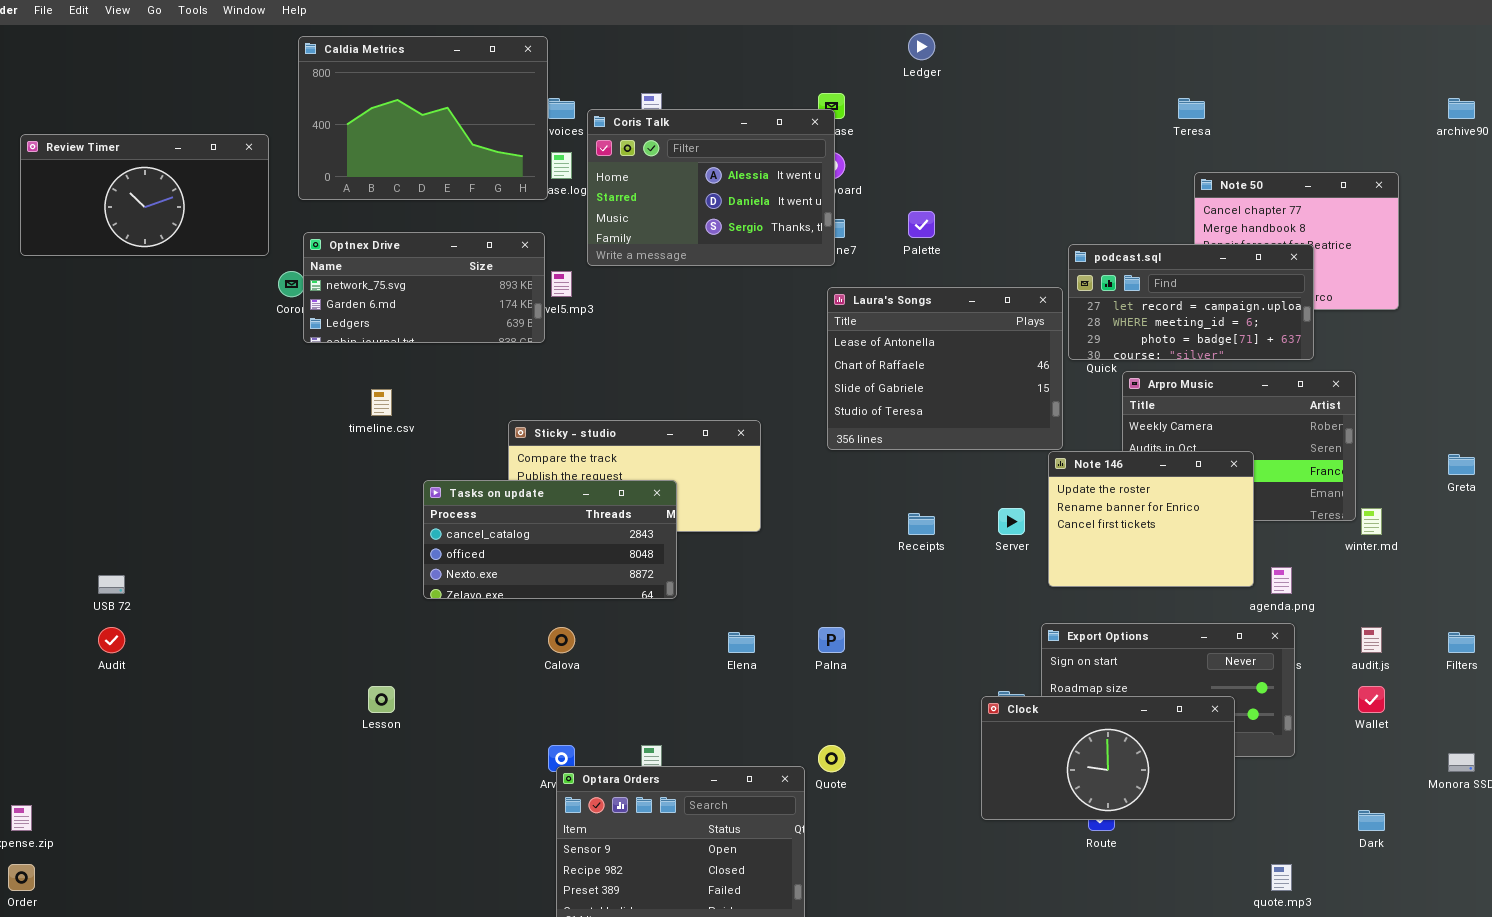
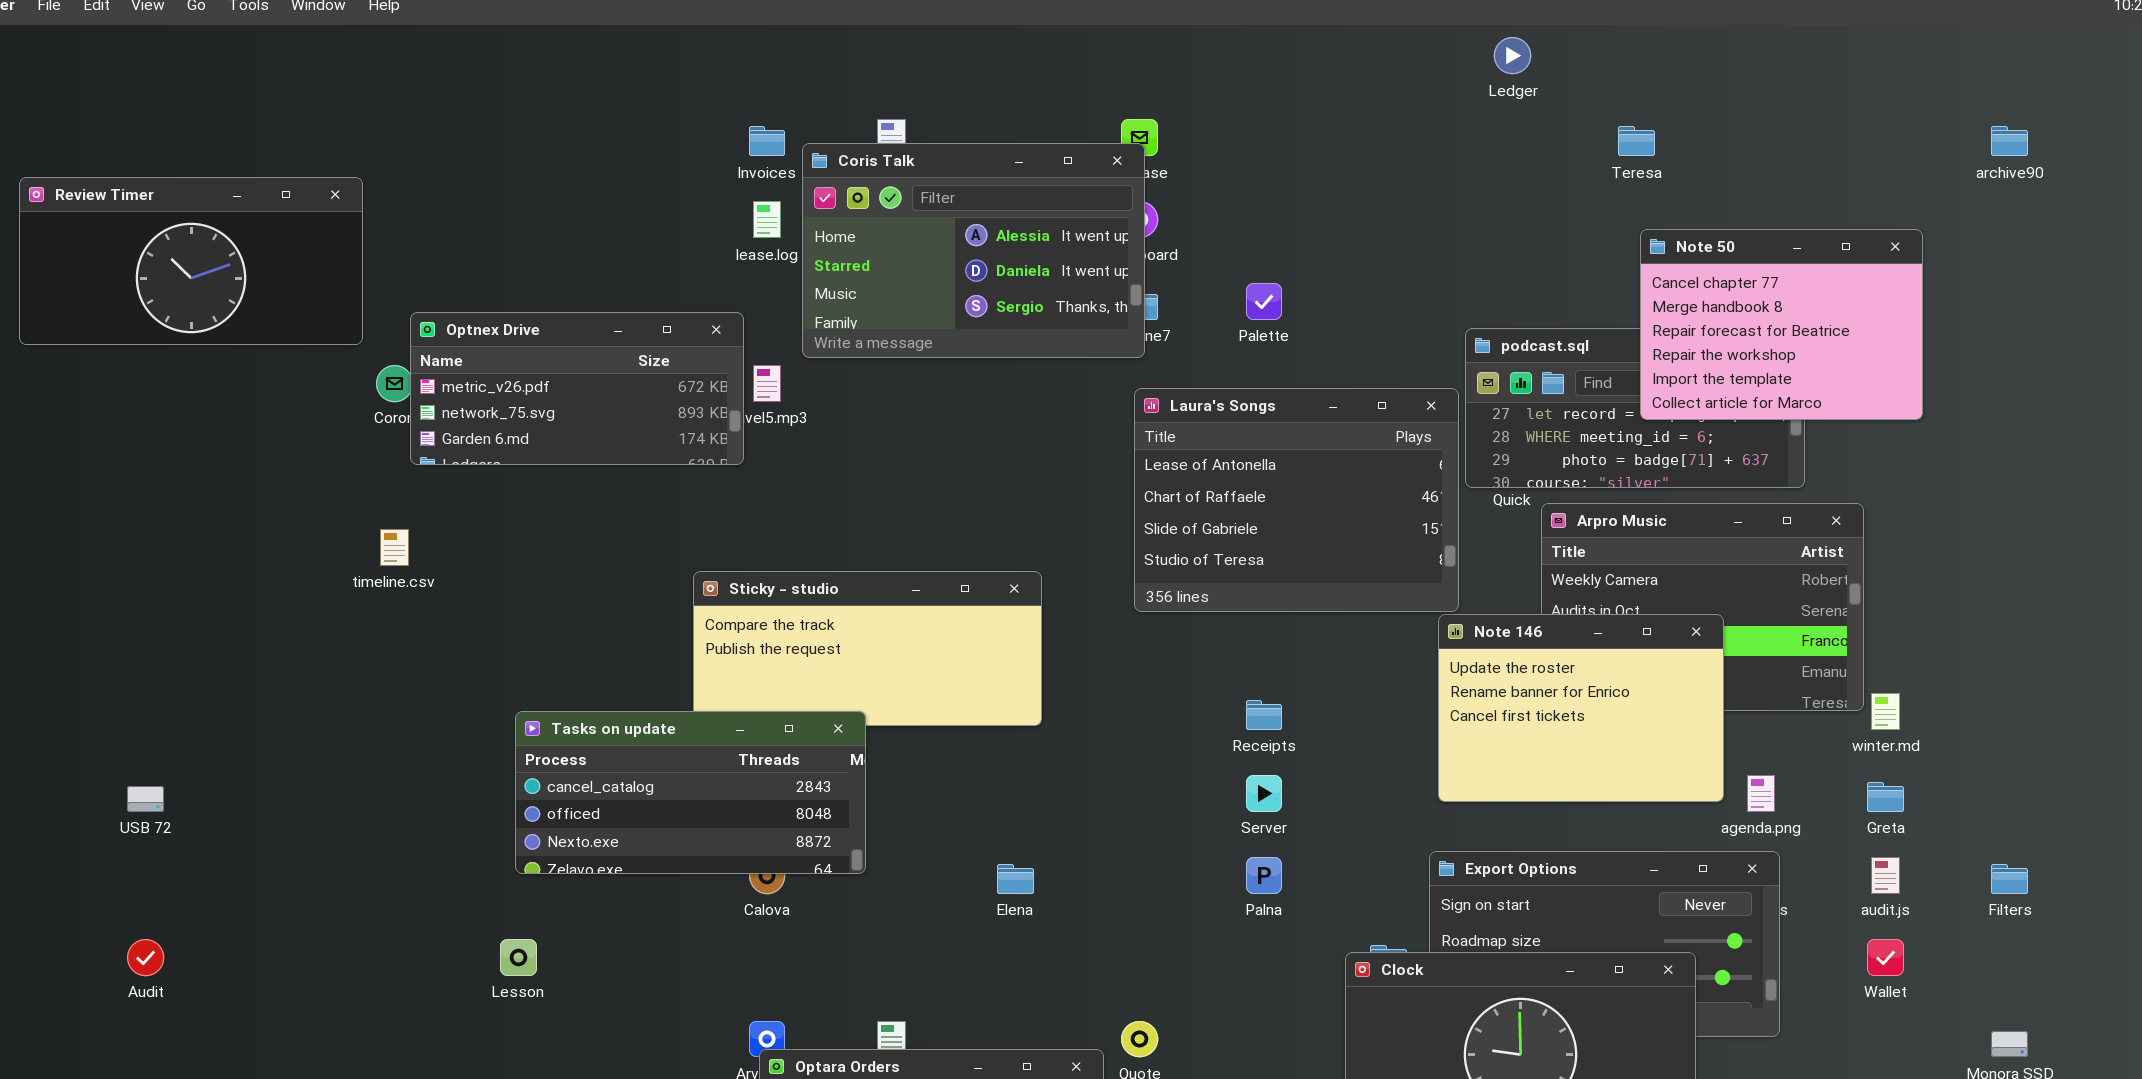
Ledger: [908,33,935,60] -> [1494,37,1531,74], moved
Caldia Metrics: [298,36,548,200] -> none, closed
Note 50: [1194,172,1399,310] -> [1640,229,1923,420], raised
Optnex Drive: [303,232,545,343] -> [410,312,744,465], scrolled up 1 row
timeline.csv: [371,389,392,416] -> [380,529,409,566], moved
Greta: [1448,454,1475,475] -> [1867,782,1904,812], moved
Tasks on update: [423,480,677,599] -> [515,711,866,874], moved
Server: [998,508,1025,535] -> [1246,775,1282,812], moved
Audit: [98,627,125,653] -> [127,939,164,976], moved
Palna: [818,627,845,653] -> [1246,857,1282,894], moved

